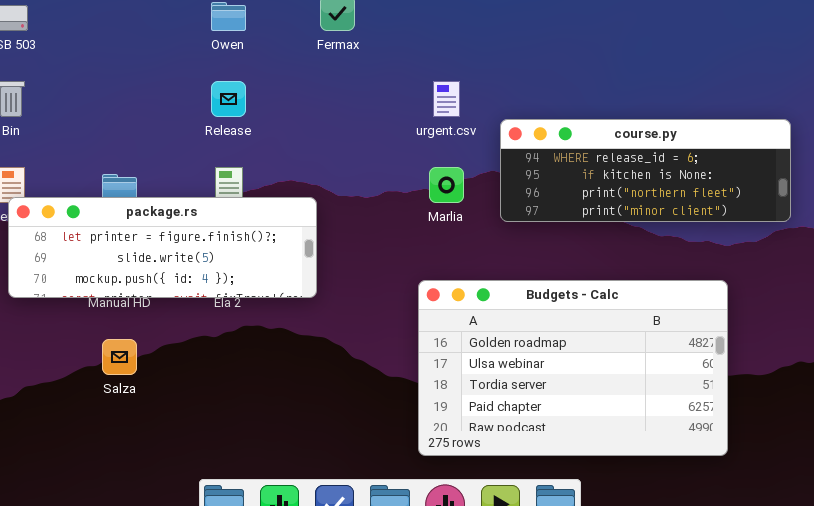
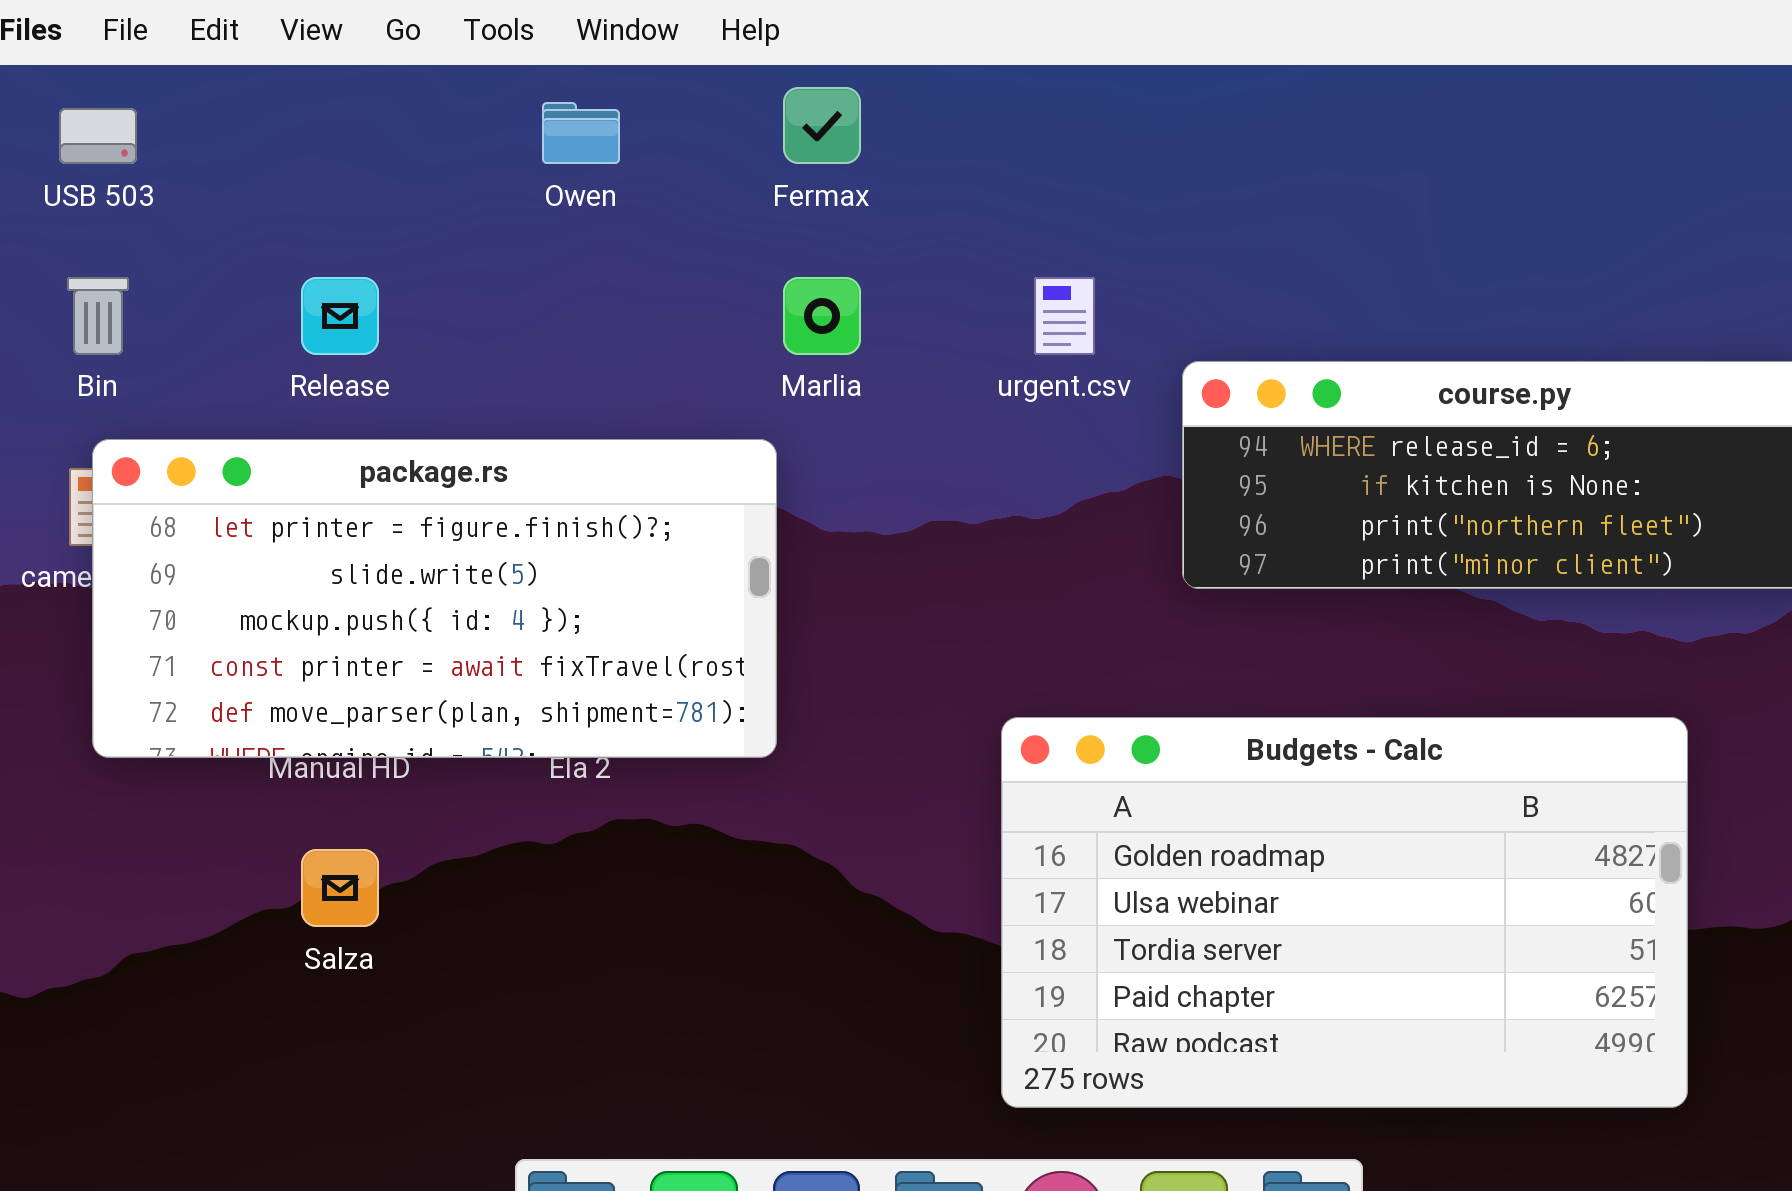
Release: [211,81,246,117] -> [301,277,379,355], moved
Marlia: [429,167,464,203] -> [783,277,861,355], moved
package.rs: [8,197,317,298] -> [92,439,777,758], resized

